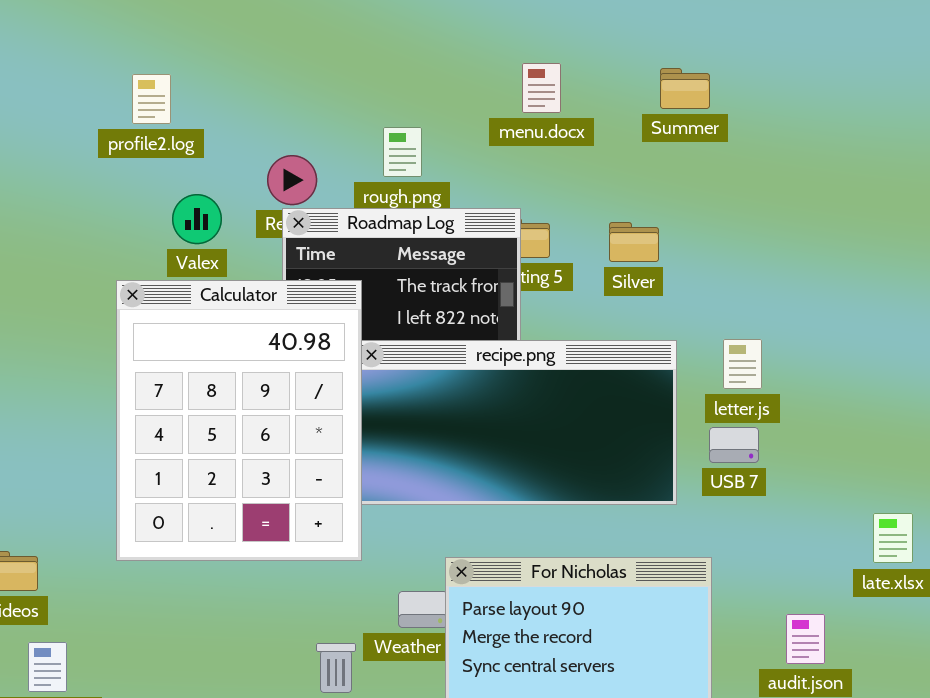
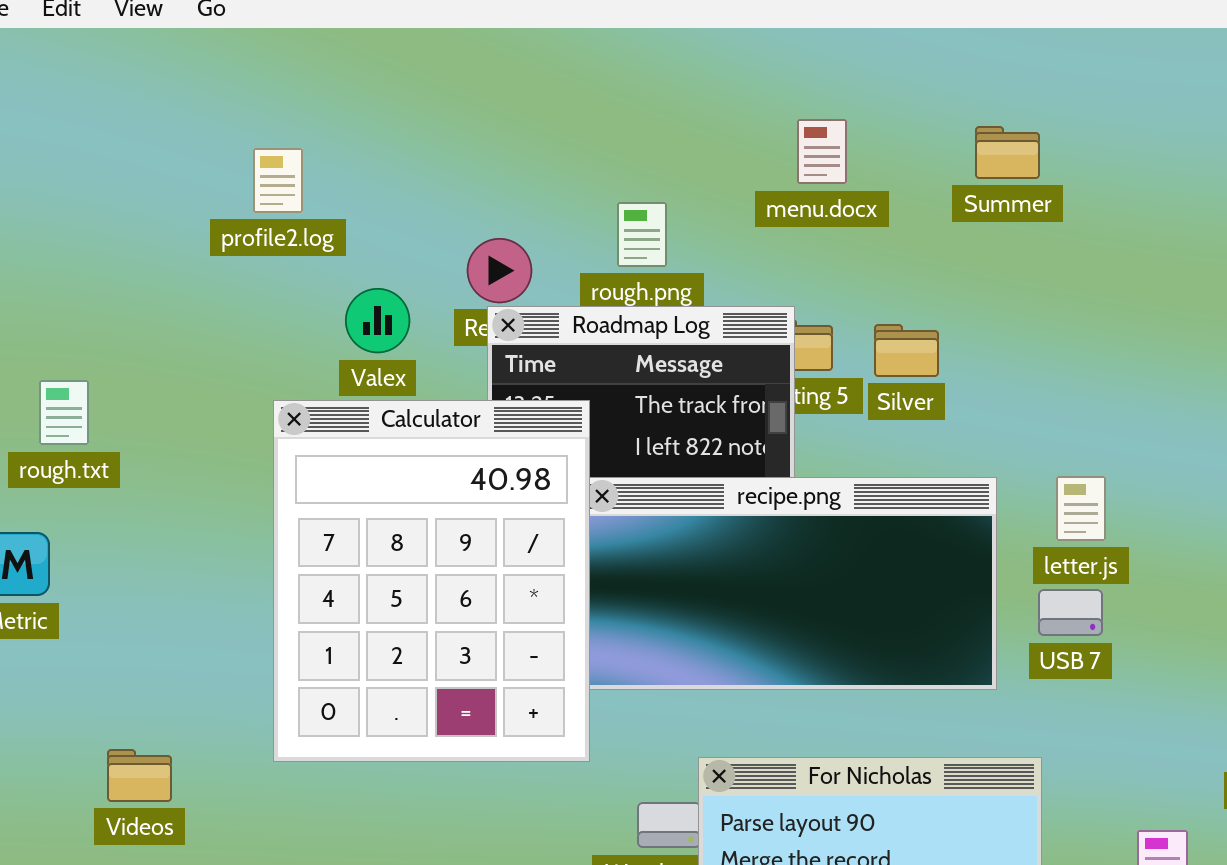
profile2.log: [132,74,171,124] -> [253,148,303,213], moved
Silver: [609,222,659,262] -> [874,324,939,377], moved

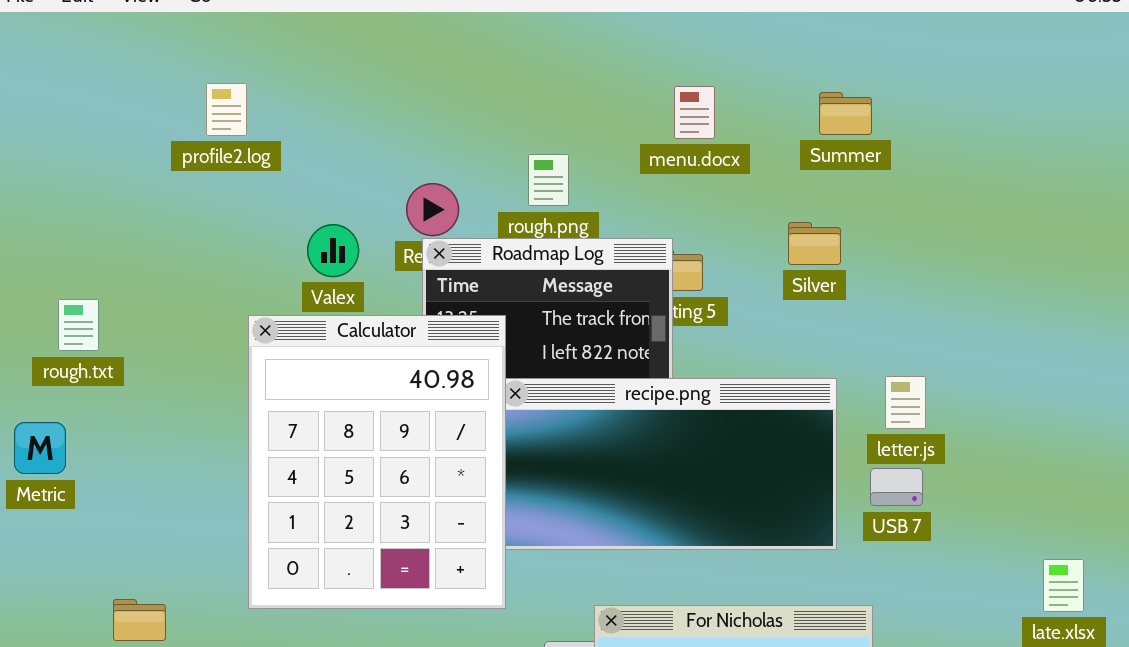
profile2.log: [253,148,303,213] -> [206,83,247,136], moved
Silver: [874,324,939,377] -> [788,222,841,265], moved

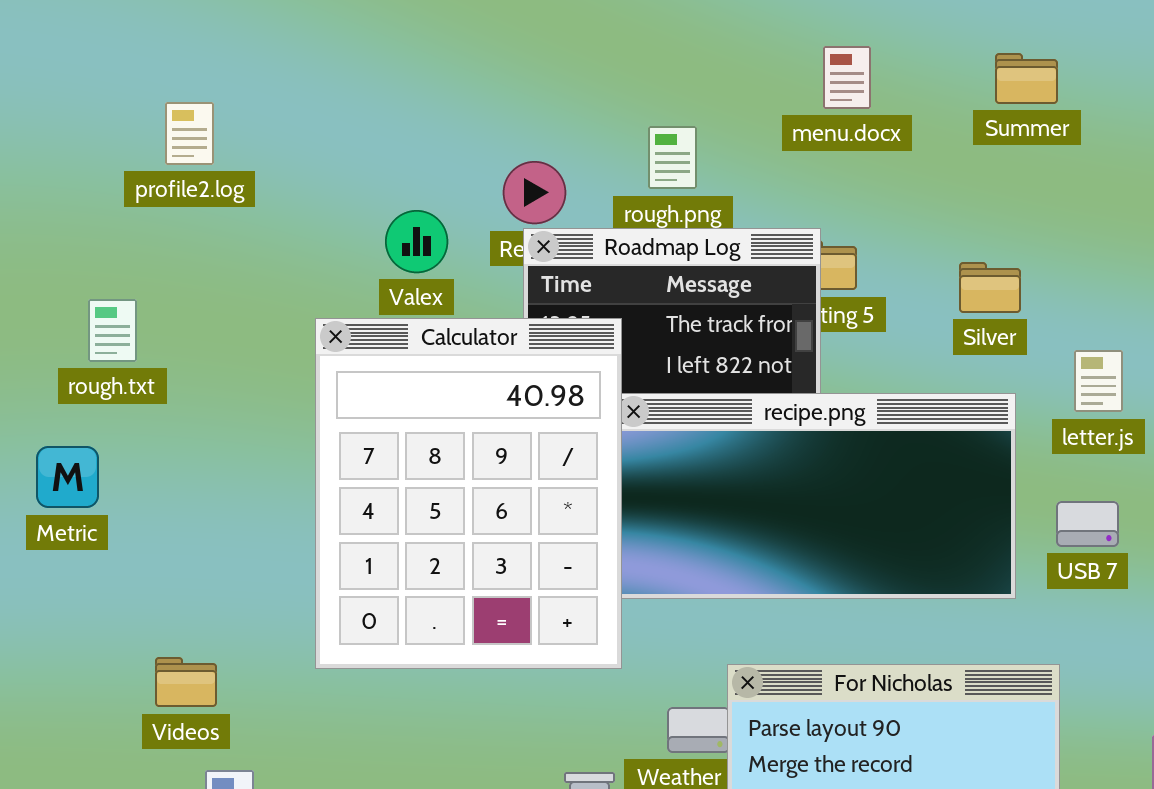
profile2.log: [206,83,247,136] -> [165,102,214,165], moved
Silver: [788,222,841,265] -> [959,262,1021,313], moved
letter.js: [885,376,926,429] -> [1074,350,1123,412], moved

